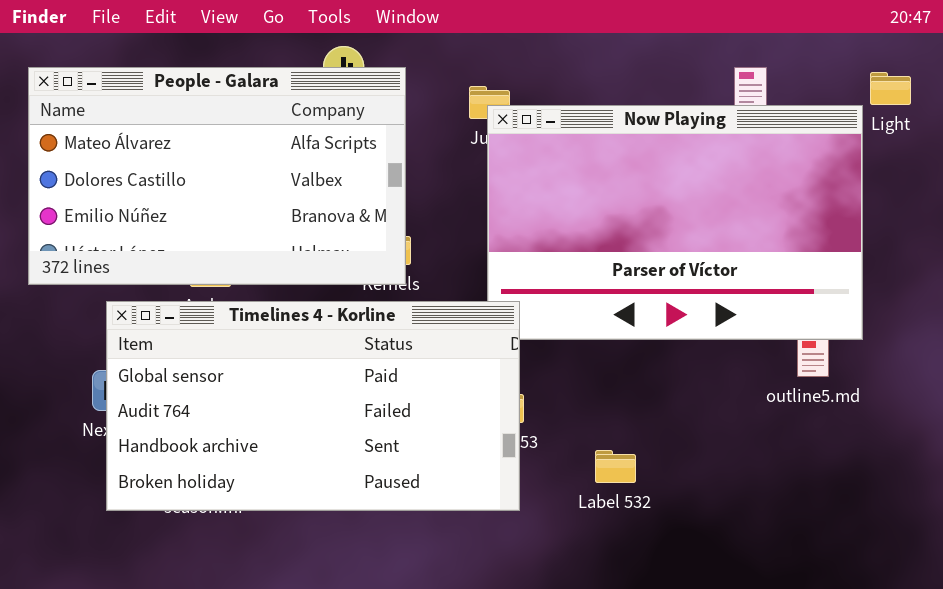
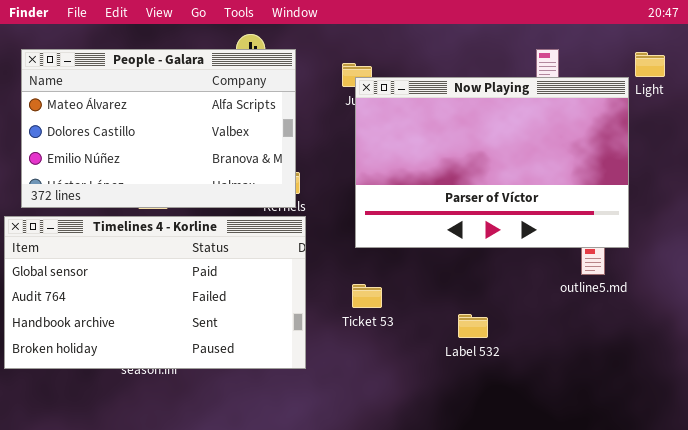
Timelines 4 - Korline: [106,301,520,511] -> [4,216,306,369], moved
Label 532: [595,450,636,483] -> [458,314,488,338], moved

